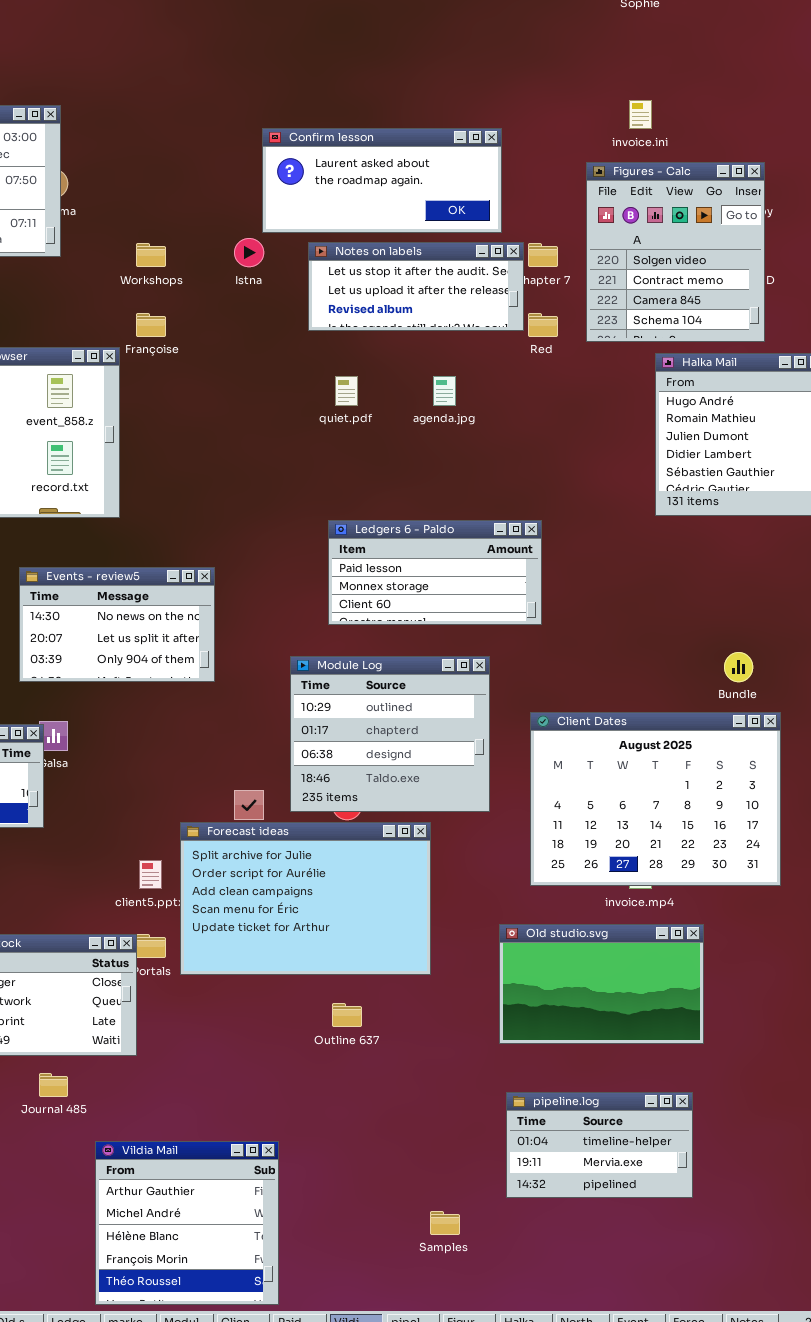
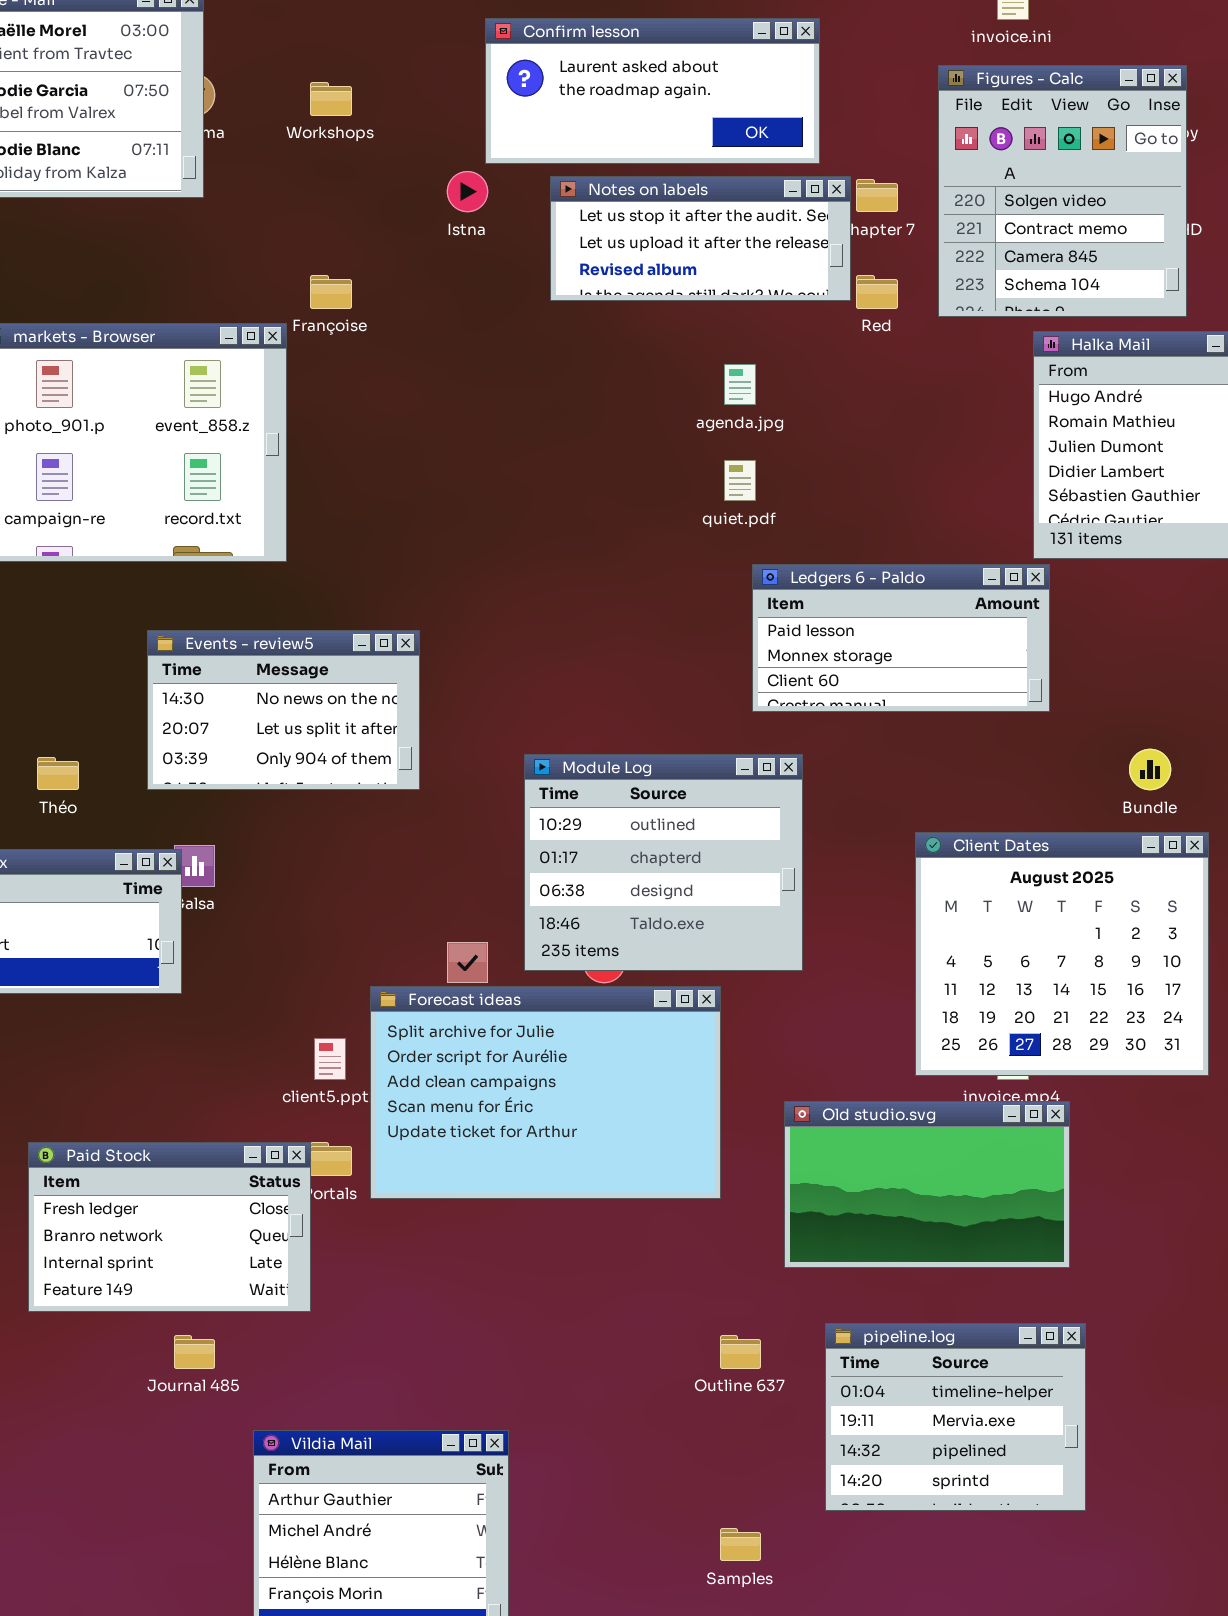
Workshops: [136,243,166,267] -> [310,82,352,116], moved
quiet.pdf: [335,376,358,406] -> [724,460,756,501], moved
Ledgers 6 - Paldo: [328,520,542,625] -> [752,564,1050,712], moved
Client Dates: [530,712,781,886] -> [915,832,1209,1076], resized
Old studio.svg: [499,924,704,1044] -> [784,1101,1070,1268], moved
Outline 637: [332,1003,362,1027] -> [720,1335,761,1369], moved
pipeline.log: [506,1092,693,1198] -> [825,1323,1086,1511], resized

